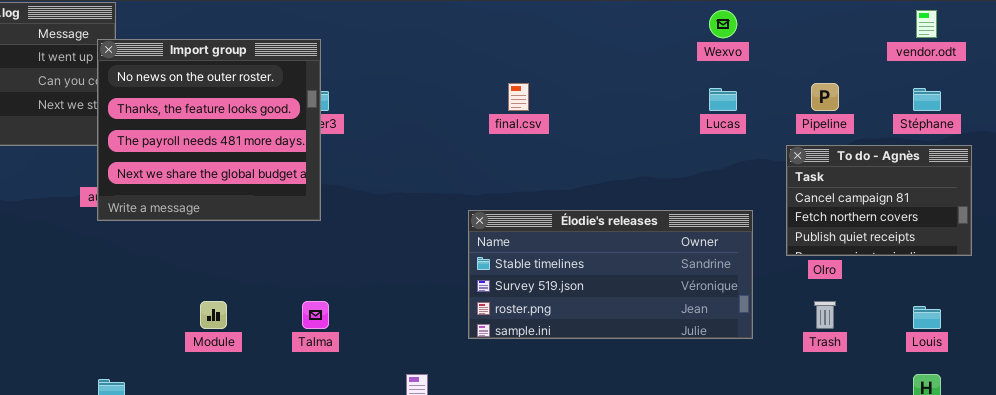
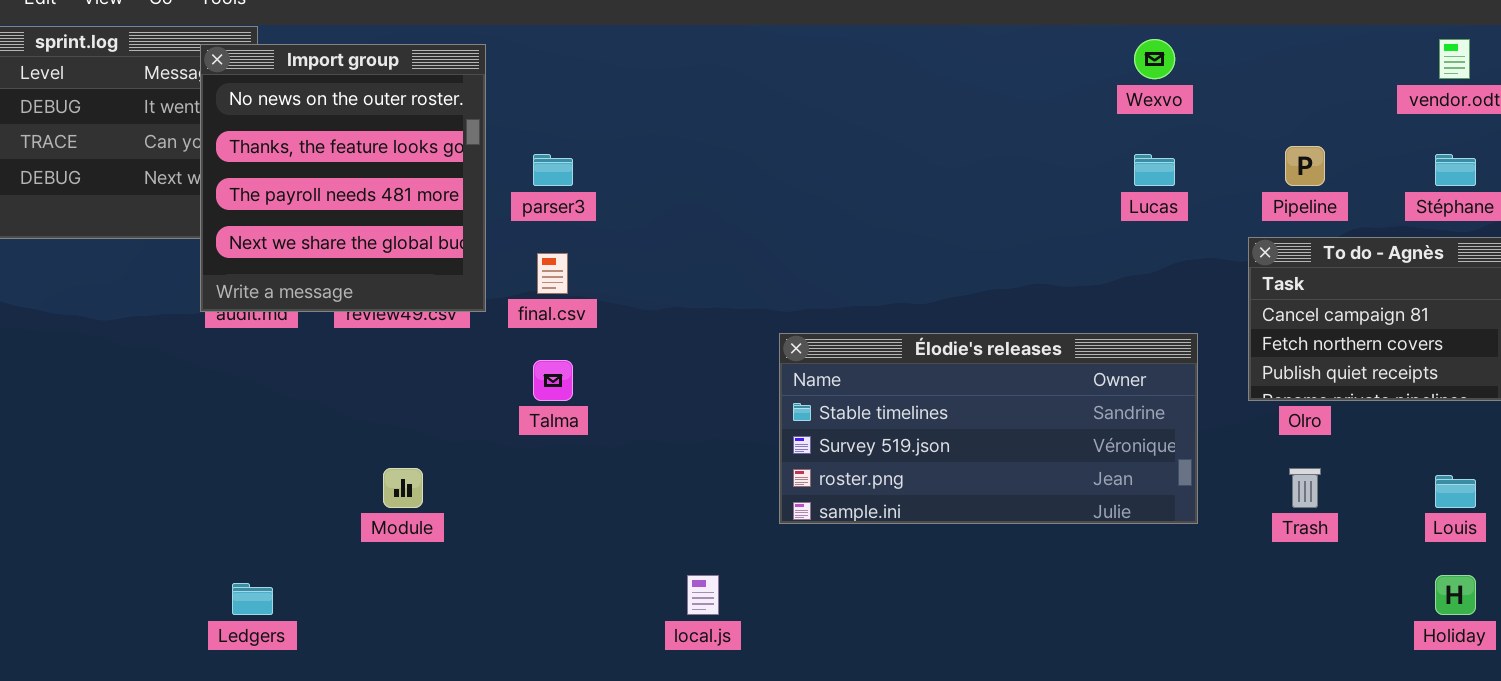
Import group: [97,39,321,221] -> [200,44,486,312], moved, resized
final.csv: [508,83,529,111] -> [537,253,568,294], moved
Talma: [302,301,329,329] -> [533,360,573,401], moved

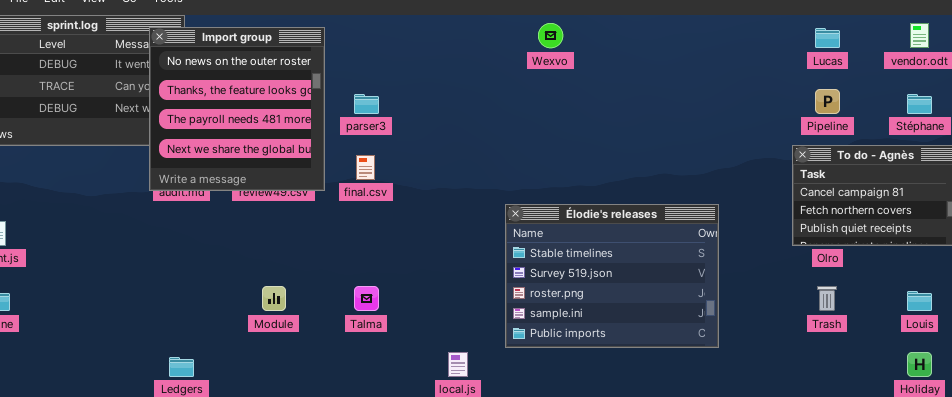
Wexvo: [1134,39,1175,79] -> [538,23,563,48], moved
Lucas: [1134,154,1175,186] -> [815,28,840,48], moved
Élodie's releases: [779,333,1198,524] -> [505,204,719,348], resized
Talma: [533,360,573,401] -> [354,286,379,311], moved

